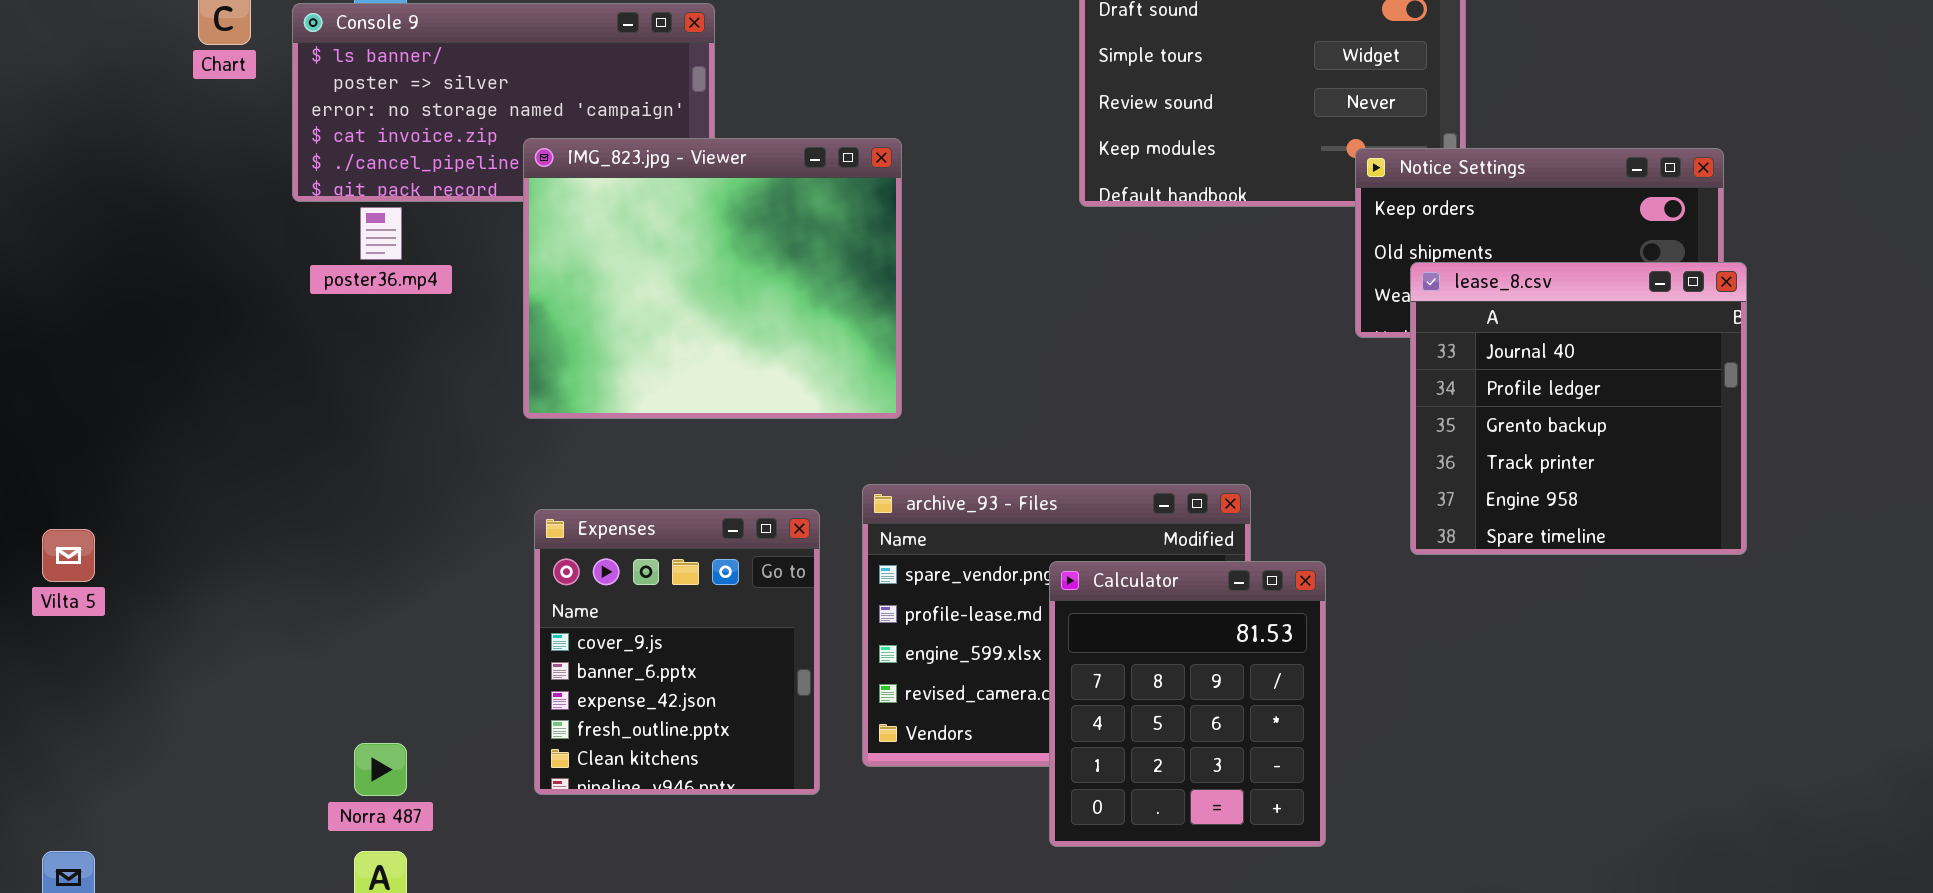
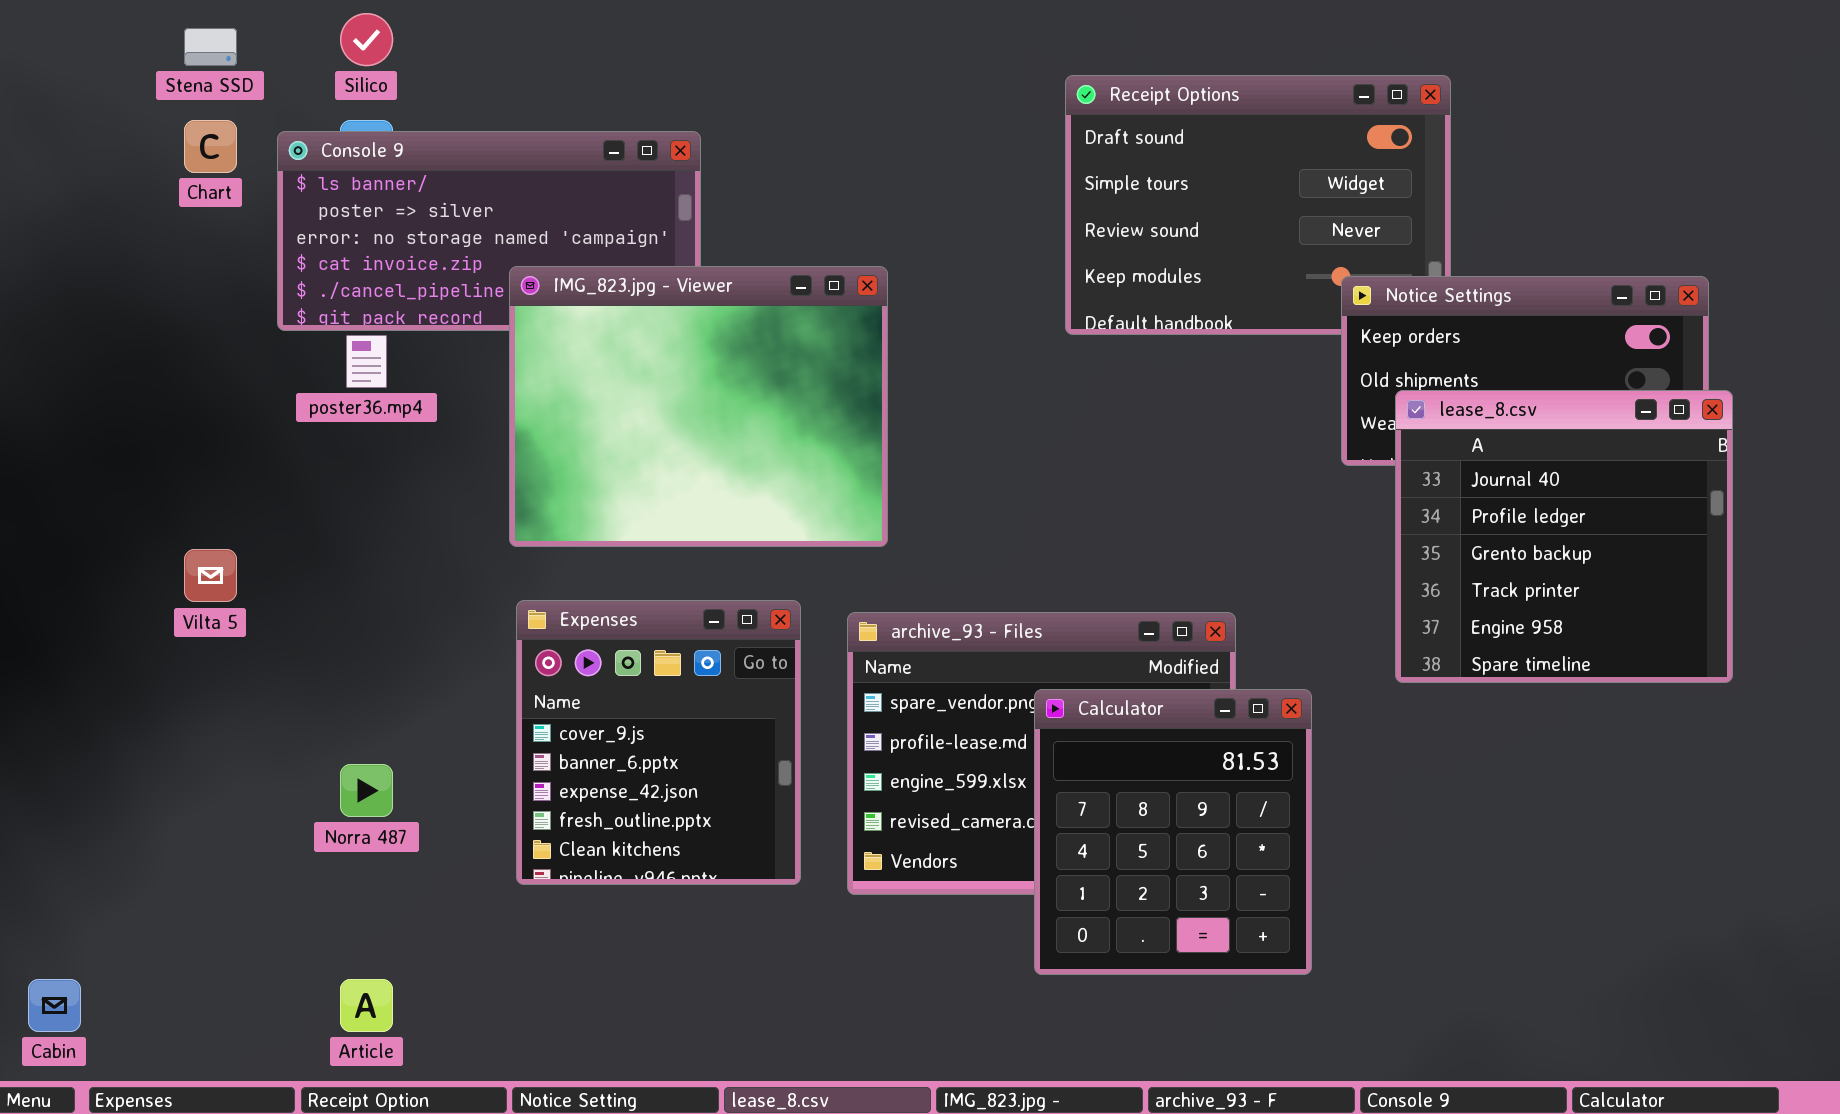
Expenses: [534,509,820,795] -> [516,600,801,885], moved
Vilta 5: [42,529,95,582] -> [184,549,237,602], moved
Norra 487: [354,743,407,796] -> [340,764,393,817], moved

